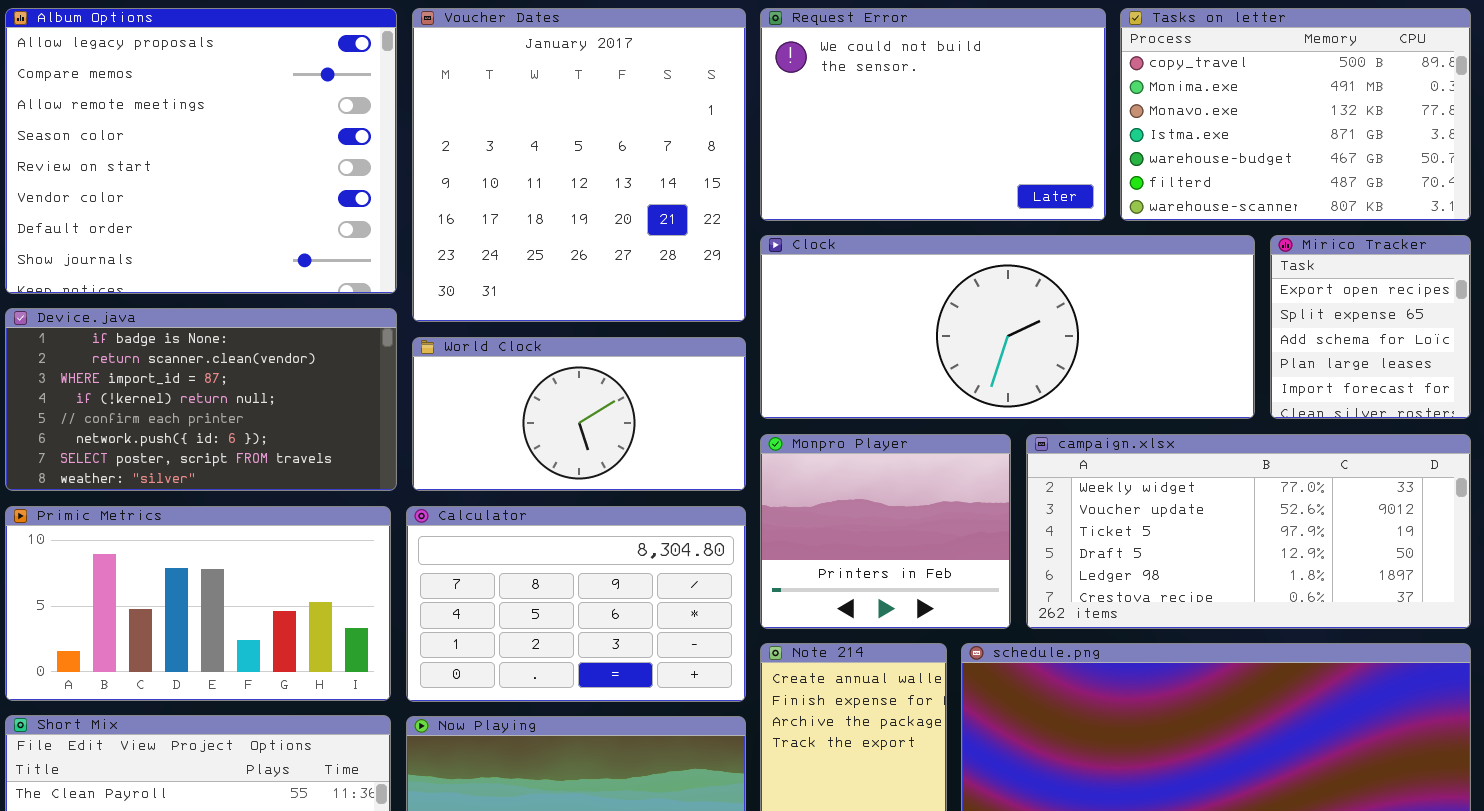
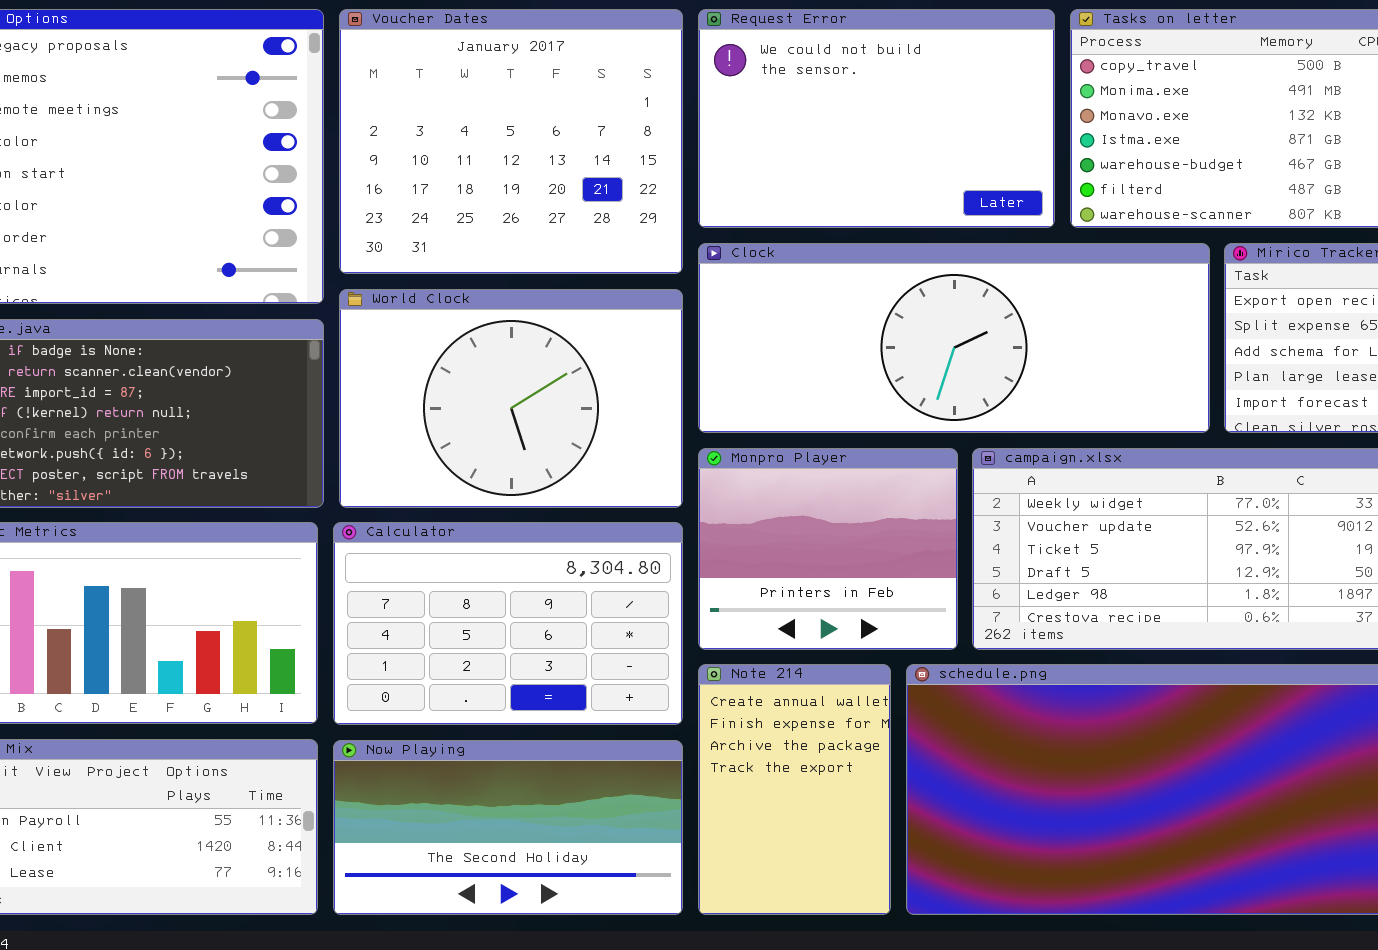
Voucher Dates: [412,8,746,322] -> [339,9,683,274], resized
World Clock: [412,337,746,491] -> [339,289,683,508], resized

